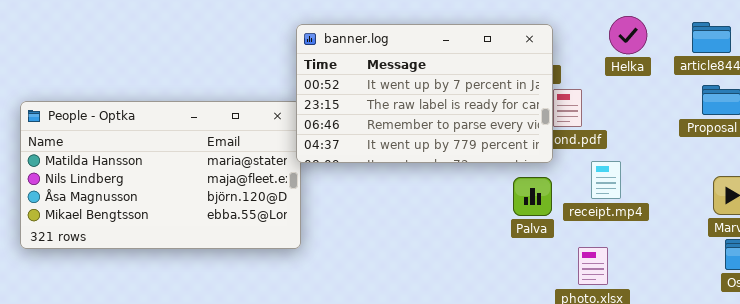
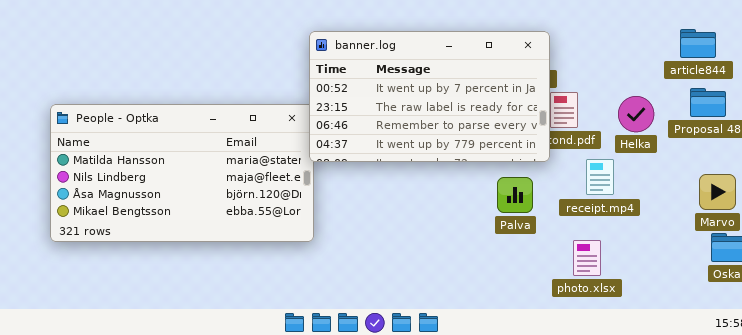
Helka: [609,16,647,54] -> [618,96,654,132], moved
Palva: [513,177,552,216] -> [497,177,533,213], moved

